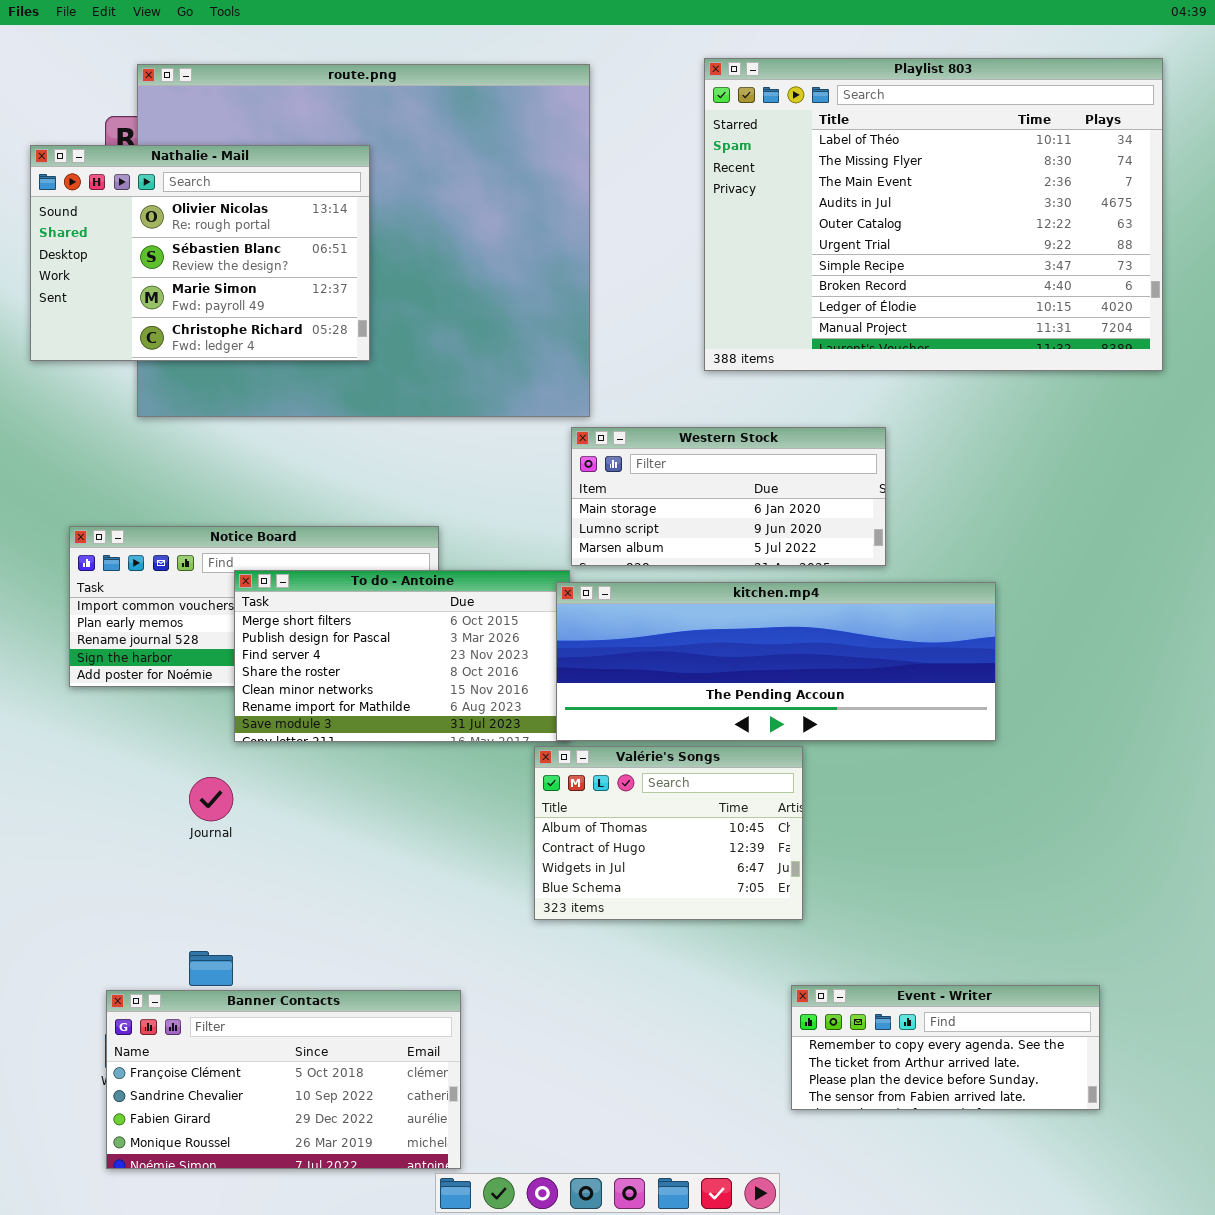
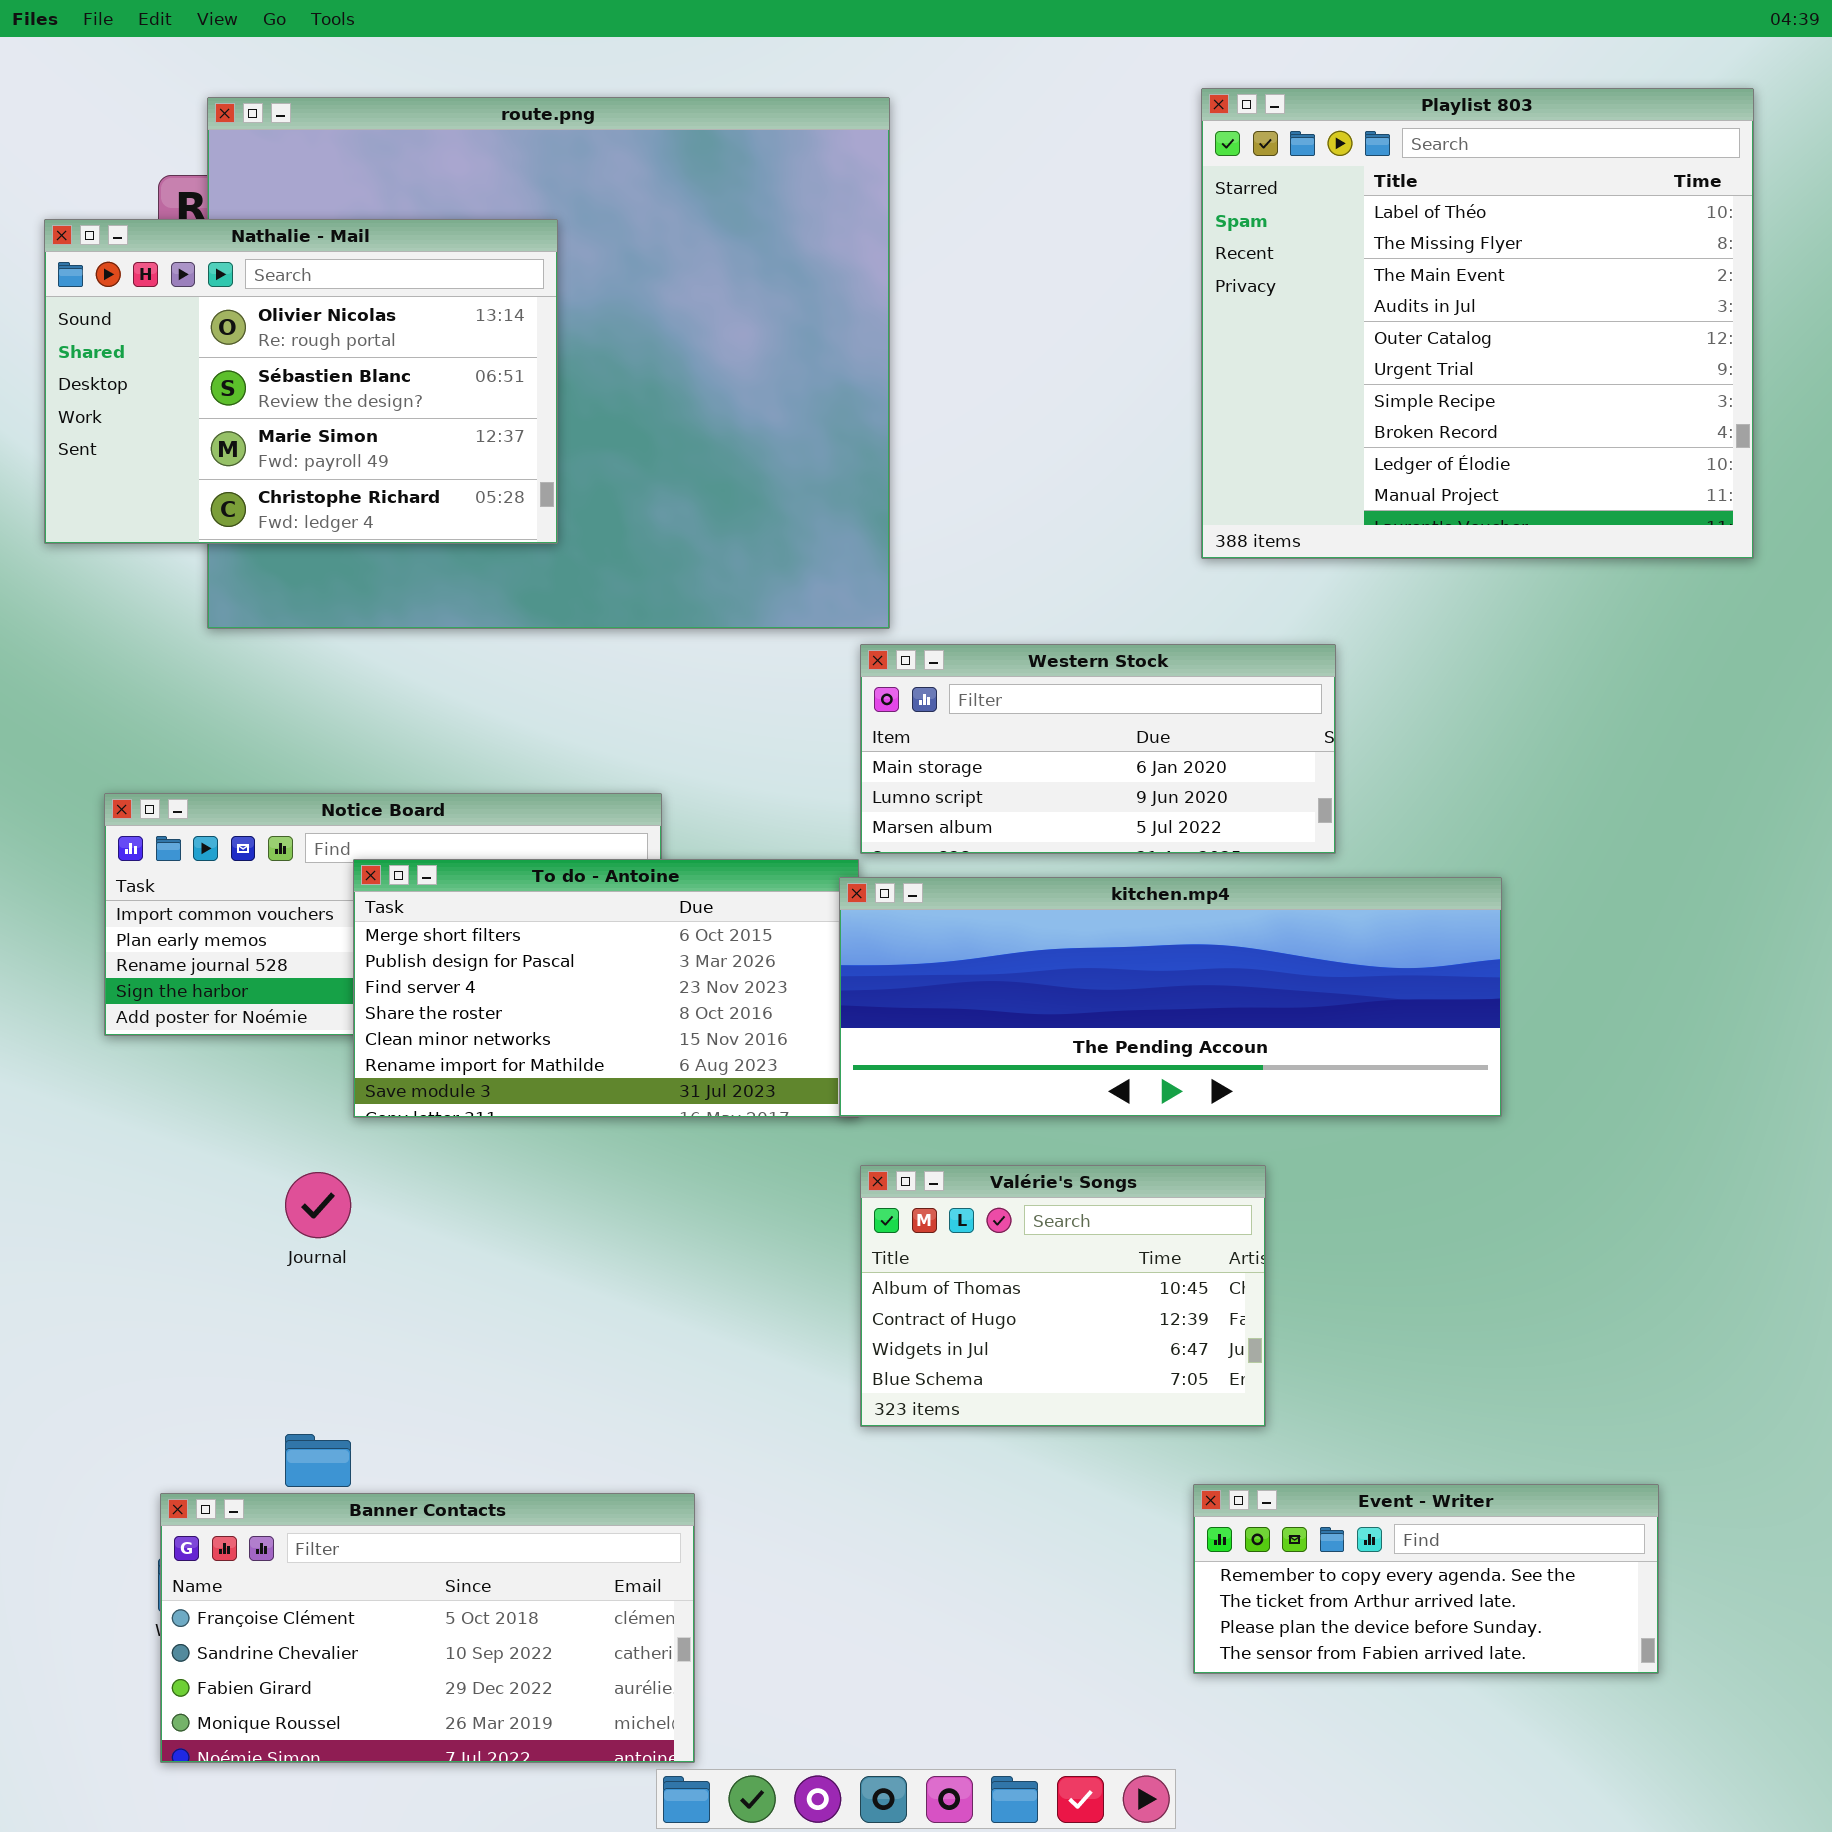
Playlist 803: [704,58,1163,371] -> [1201,88,1754,559], resized
Valérie's Songs: [534,746,803,920] -> [860,1165,1266,1427], moved

